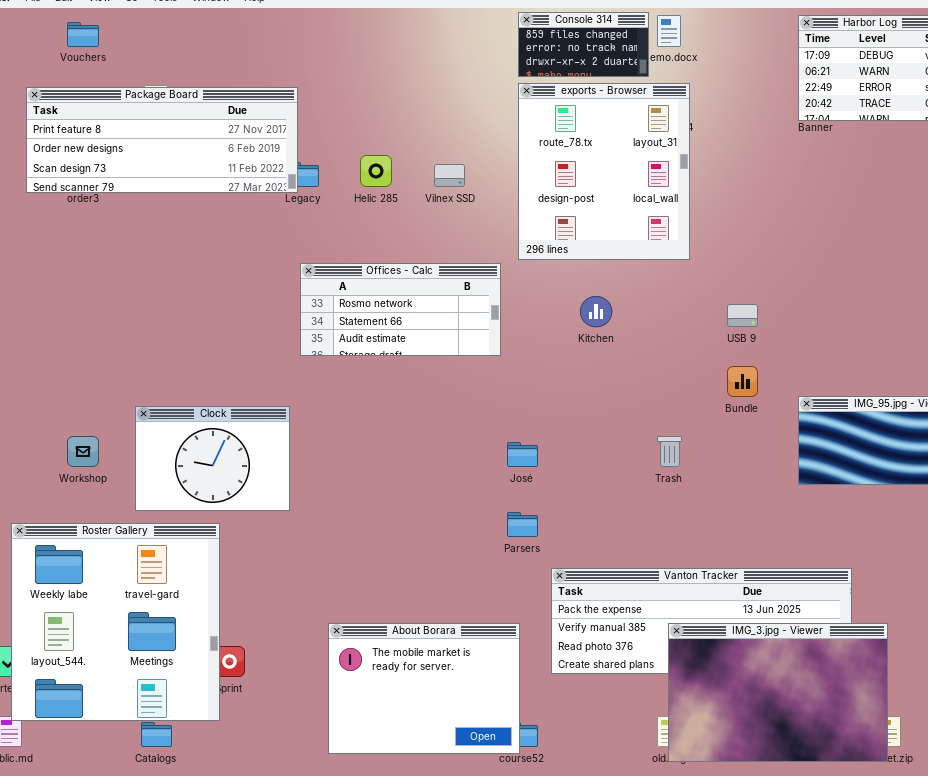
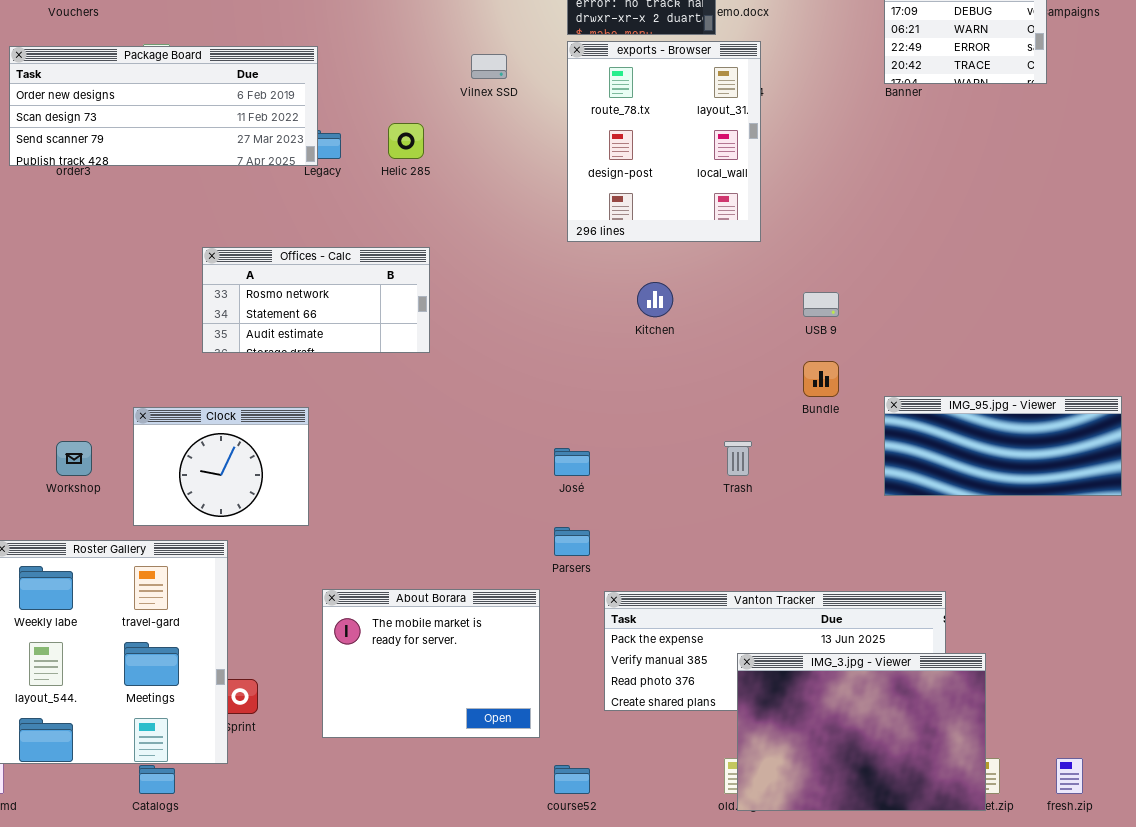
Package Board: [26,87,298,193] -> [9,46,318,166], scrolled down 1 row
Vilnex SSD: [434,164,465,187] -> [471,54,507,79], moved
Offices - Calc: [300,263,501,356] -> [202,247,430,353], moved
About Borara: [328,623,520,754] -> [322,589,540,738], moved

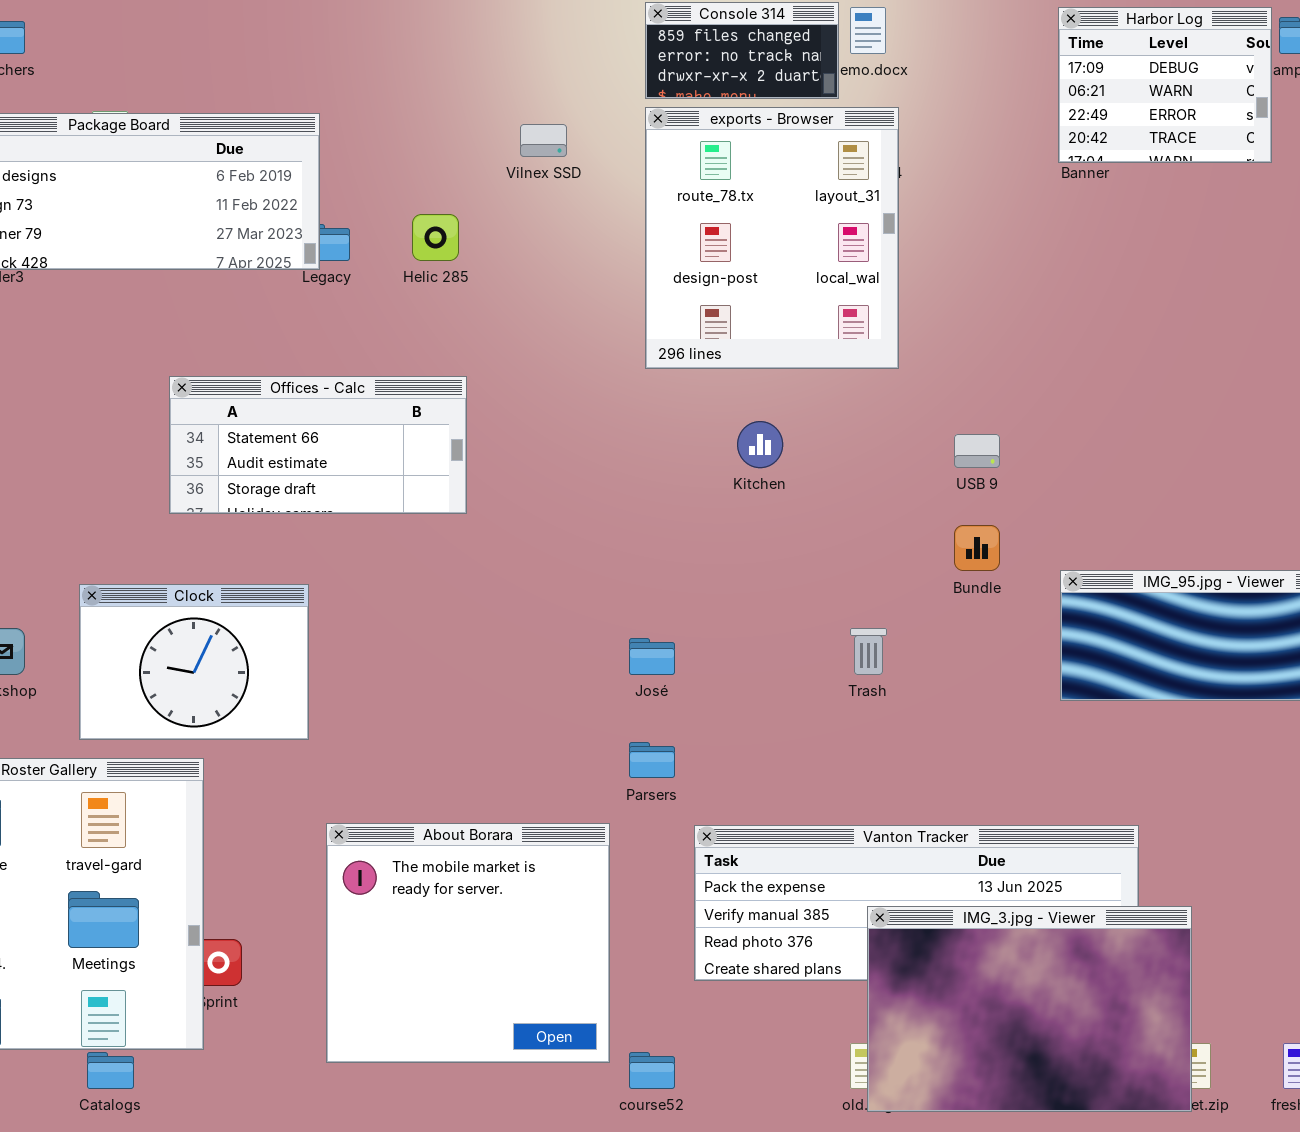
Offices - Calc: [202,247,430,353] -> [169,376,467,514], scrolled down 1 row
About Borara: [322,589,540,738] -> [326,823,610,1063], resized

